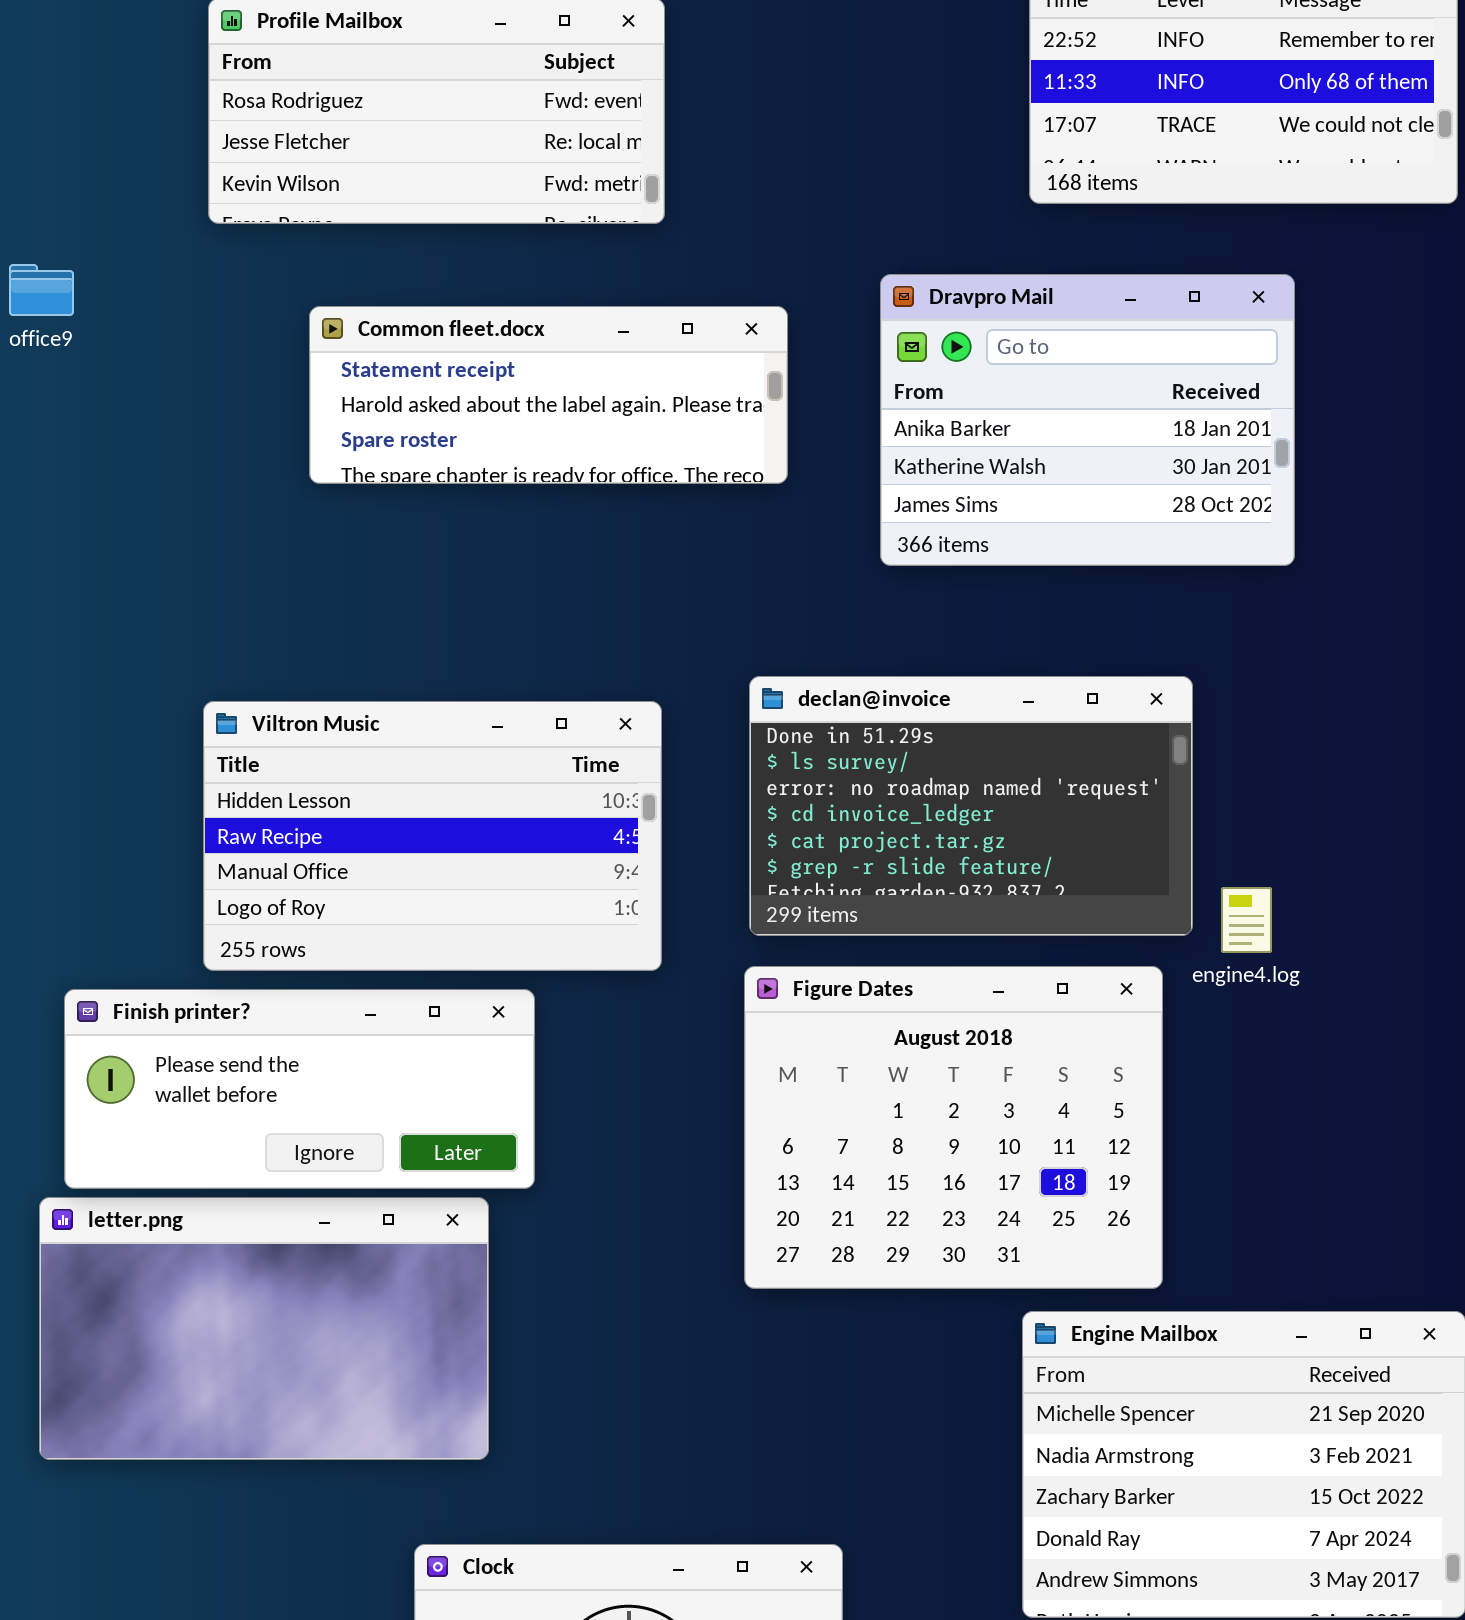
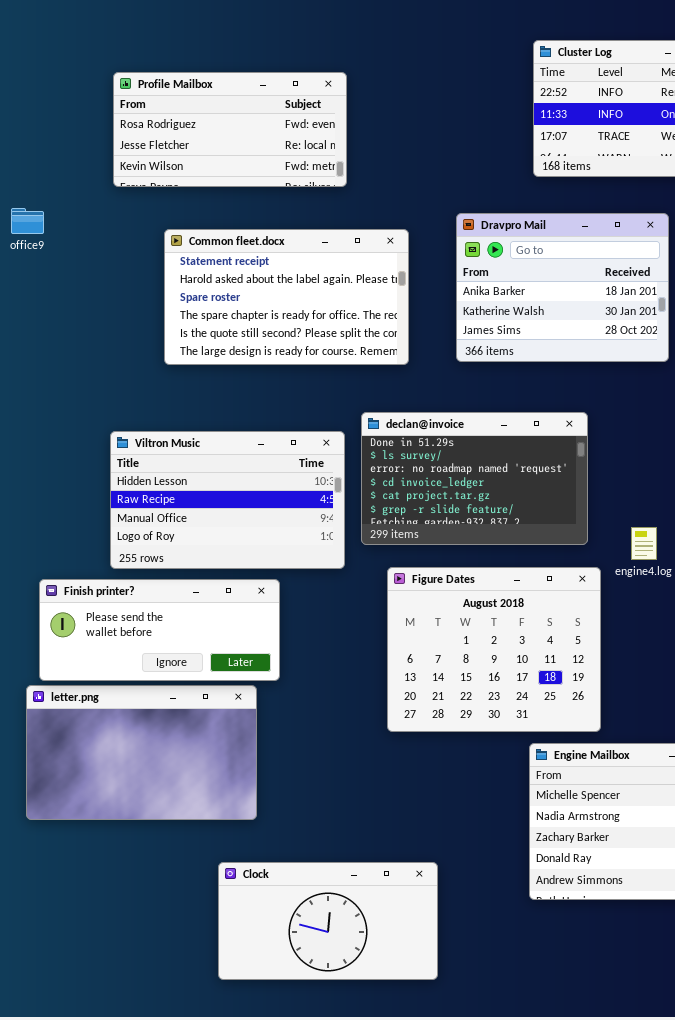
Common fleet.docx: [309,306,788,484] -> [164,229,409,365], resized
declan@invoice: [749,676,1193,936] -> [361,412,588,545], moved

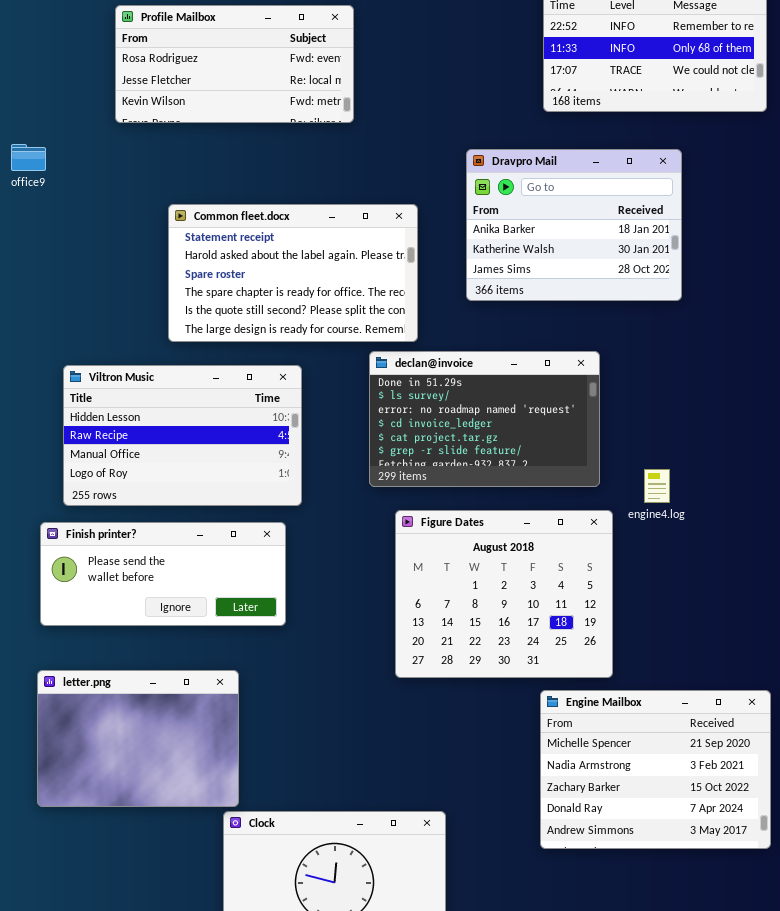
Common fleet.docx: [164,229,409,365] -> [168,204,418,342], moved
Viltron Music: [110,431,345,569] -> [63,365,302,506], moved
letter.png: [26,685,257,820] -> [37,670,239,807], moved, resized

